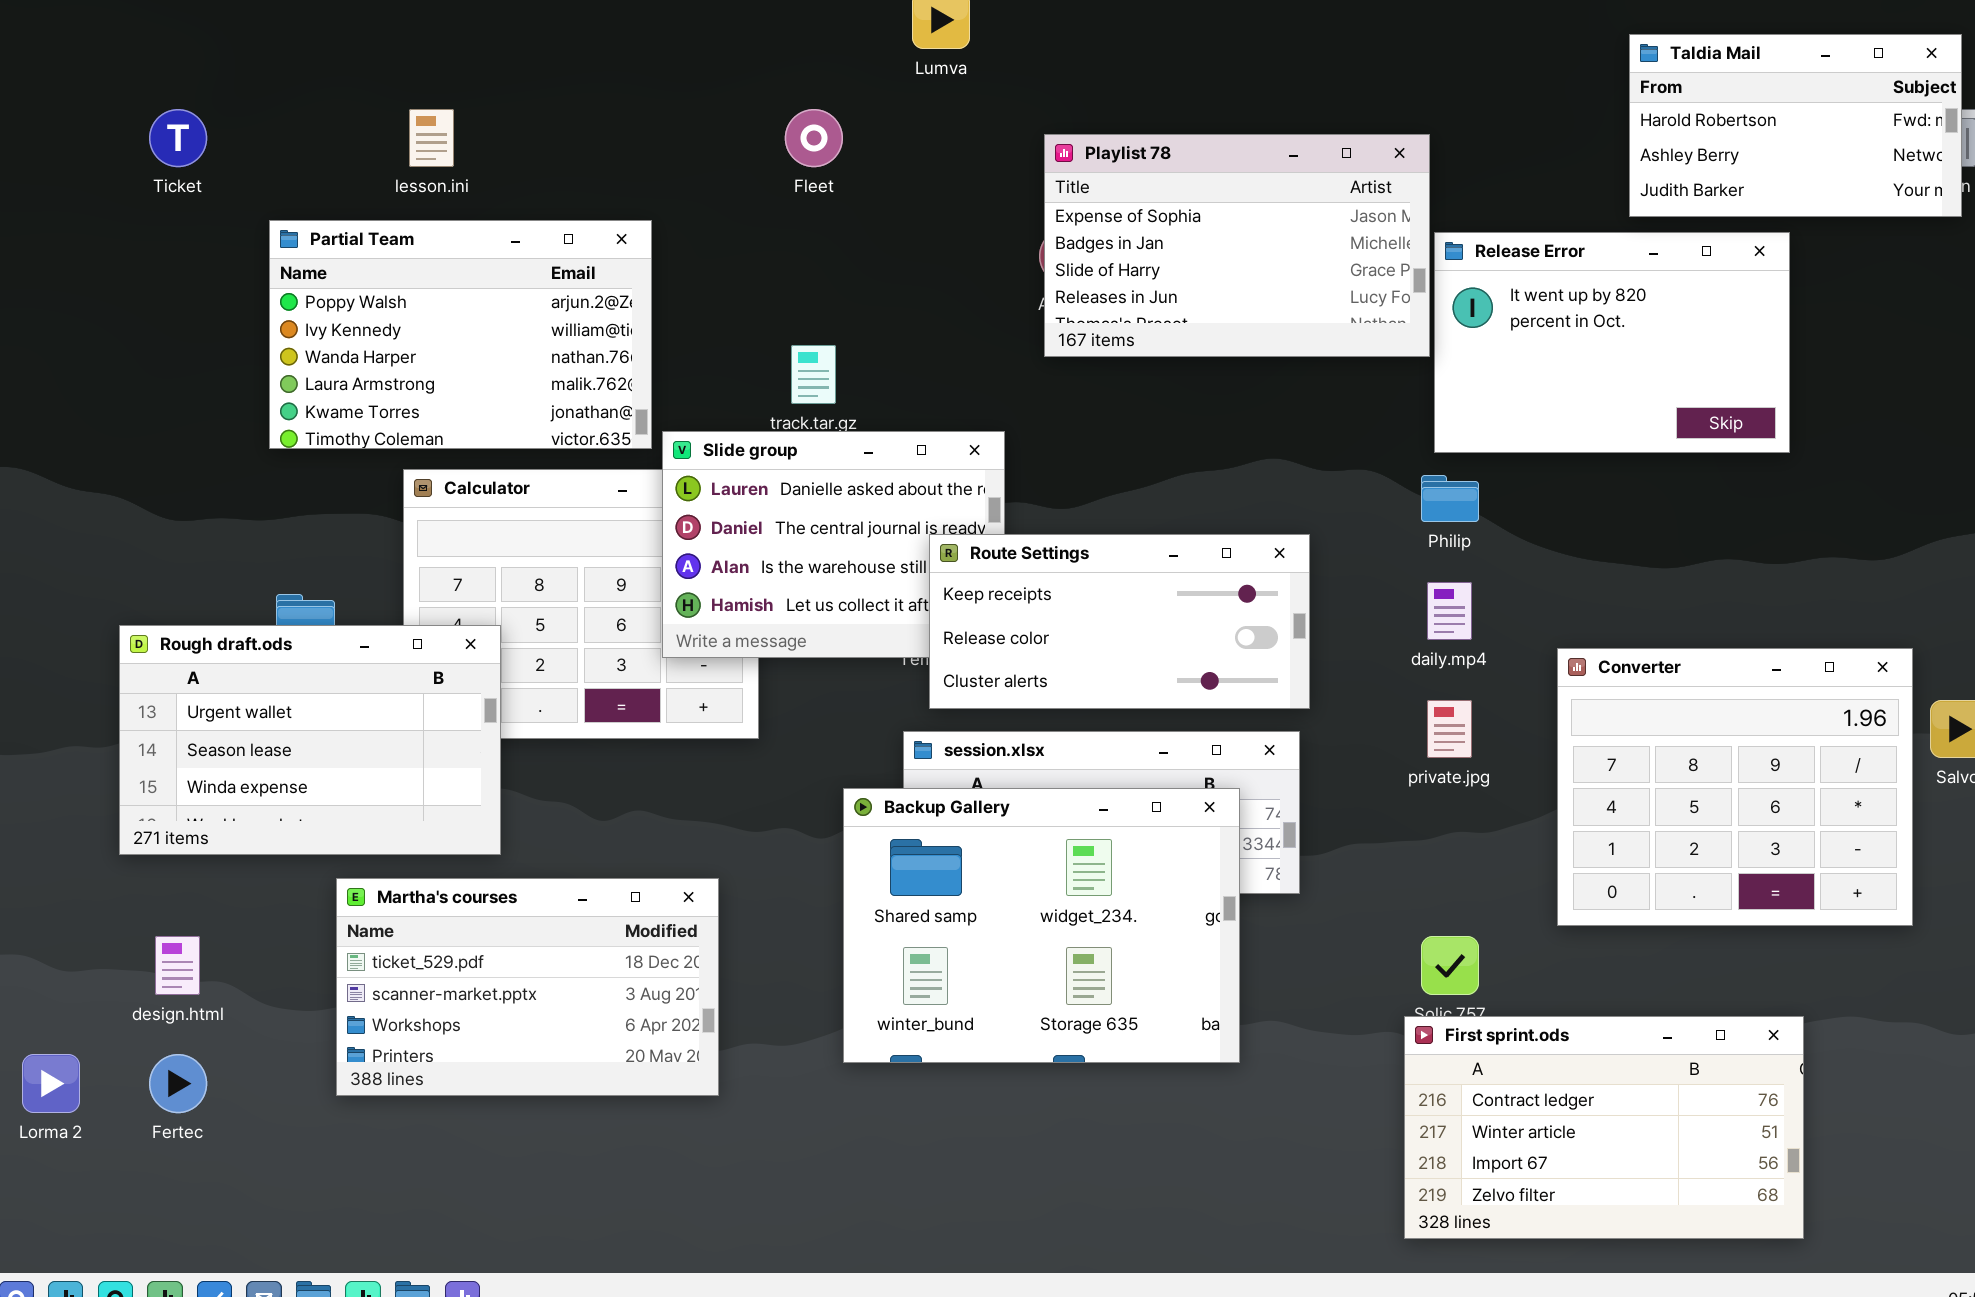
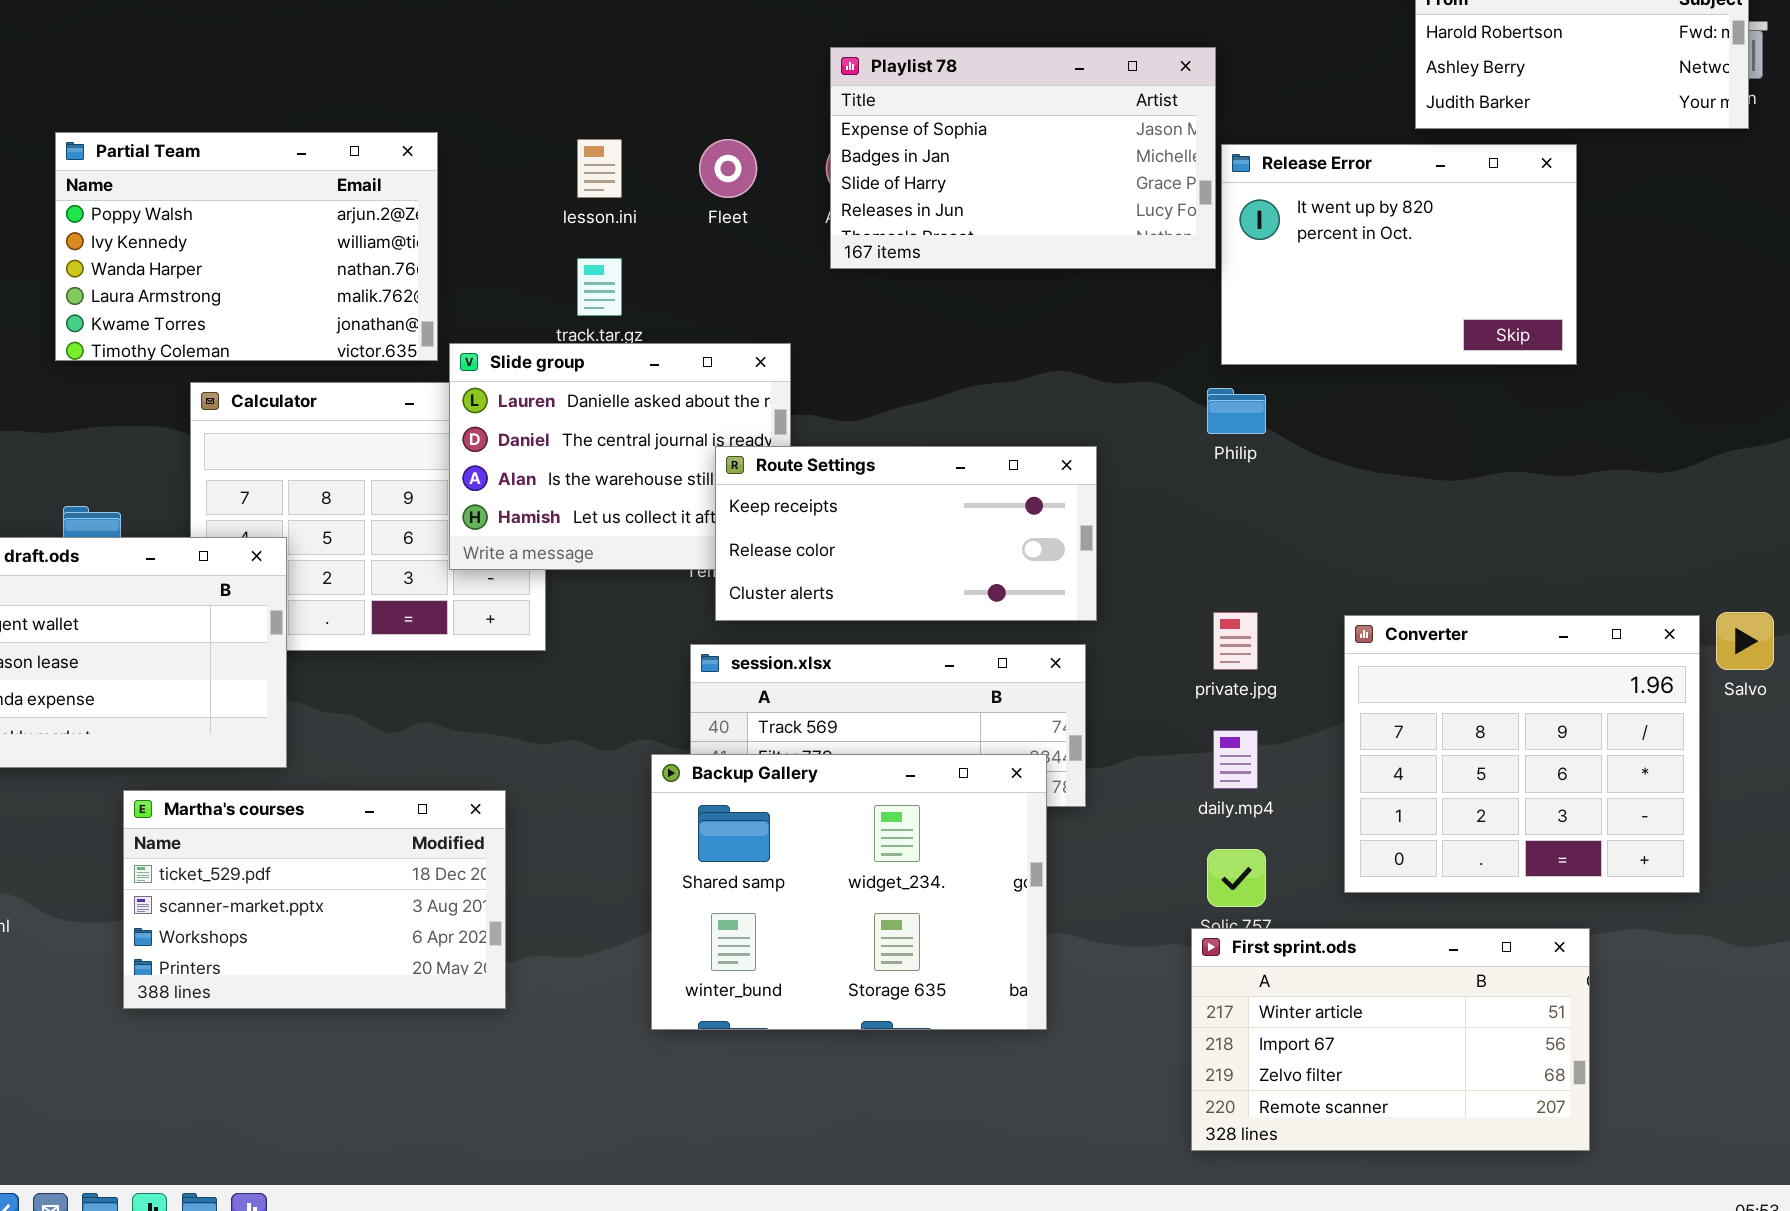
lesson.ini: [409,109,454,167] -> [577,139,622,198], moved
Fleet: [785,109,843,167] -> [699,139,757,198], moved
daily.mp4: [1427,582,1472,640] -> [1213,730,1258,789], moved
Converter: [1557,648,1913,926] -> [1344,615,1700,893], moved
Backup Gallery: [843,788,1240,1063] -> [651,754,1047,1030], moved
First sprint.ods: [1404,1016,1804,1239] -> [1191,928,1590,1151], scrolled down 1 row

